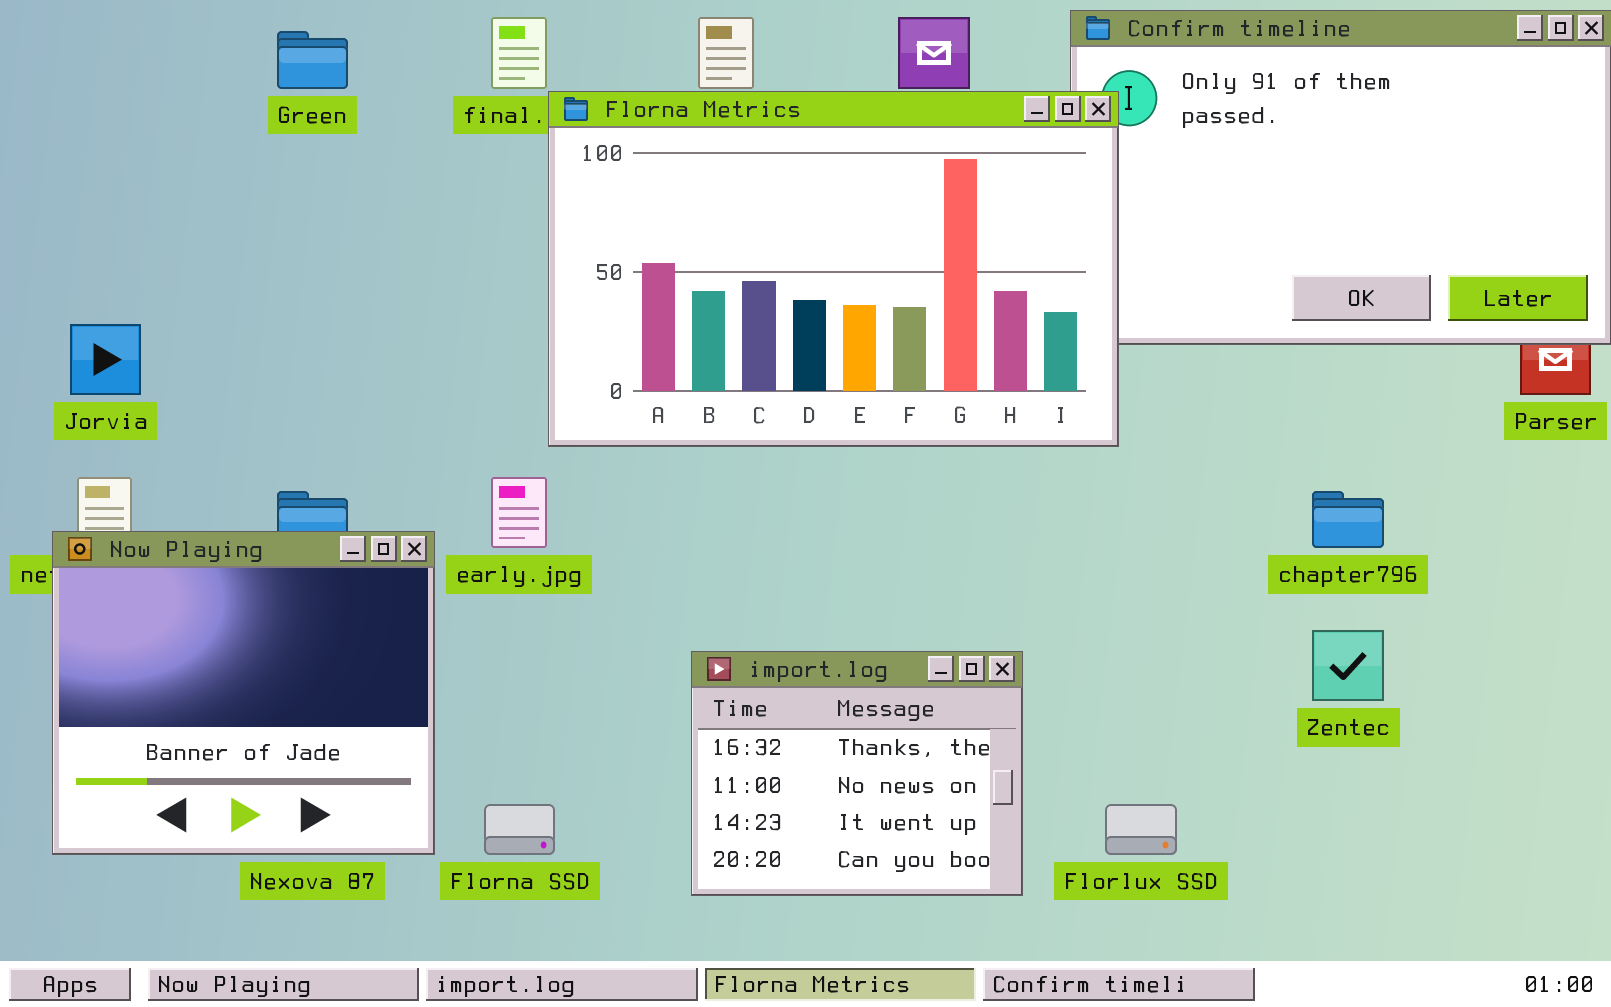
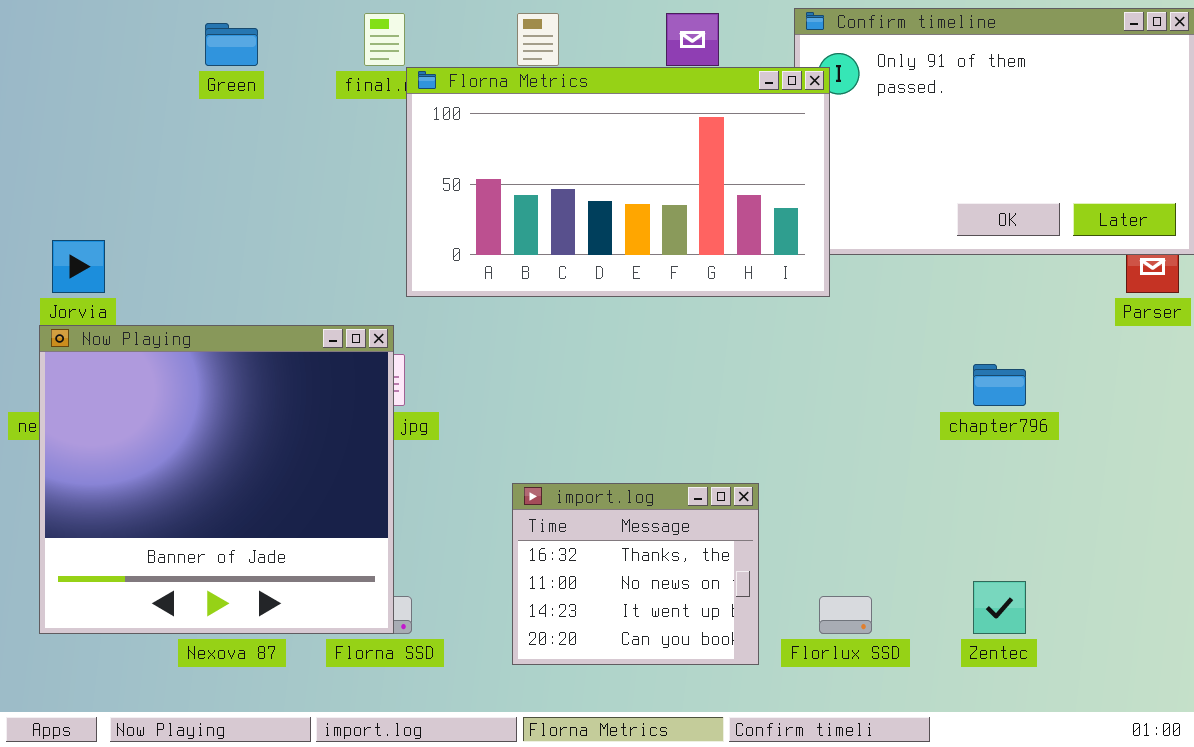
Florna Metrics: [548,91,1119,447] -> [406,67,830,297], resized
Now Playing: [52,531,435,855] -> [39,325,394,634], resized
Zentec: [1312,630,1384,701] -> [973,581,1026,634], moved

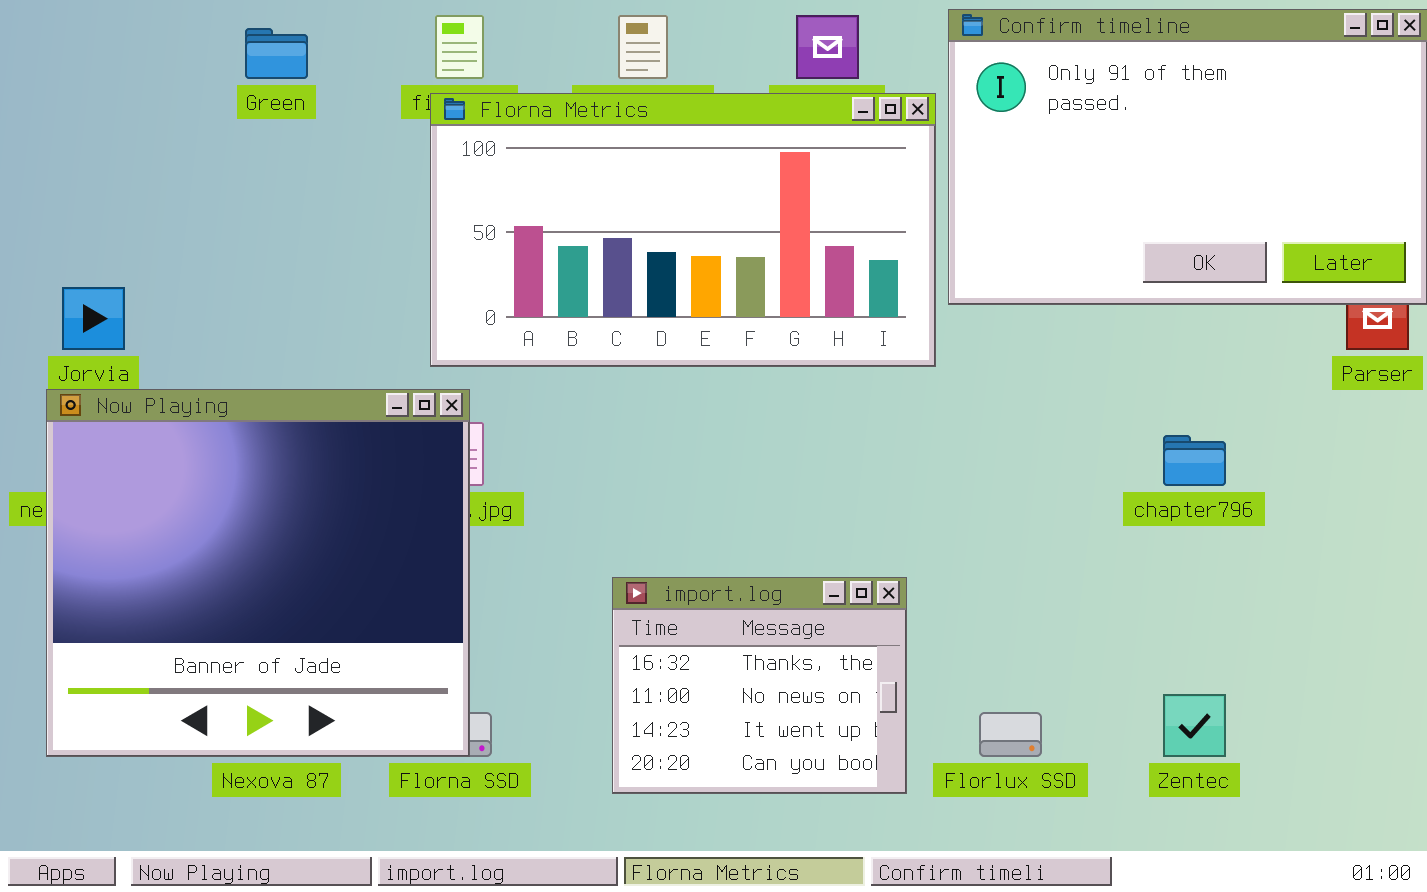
Florna Metrics: [406,67,830,297] -> [430,93,936,367], moved

